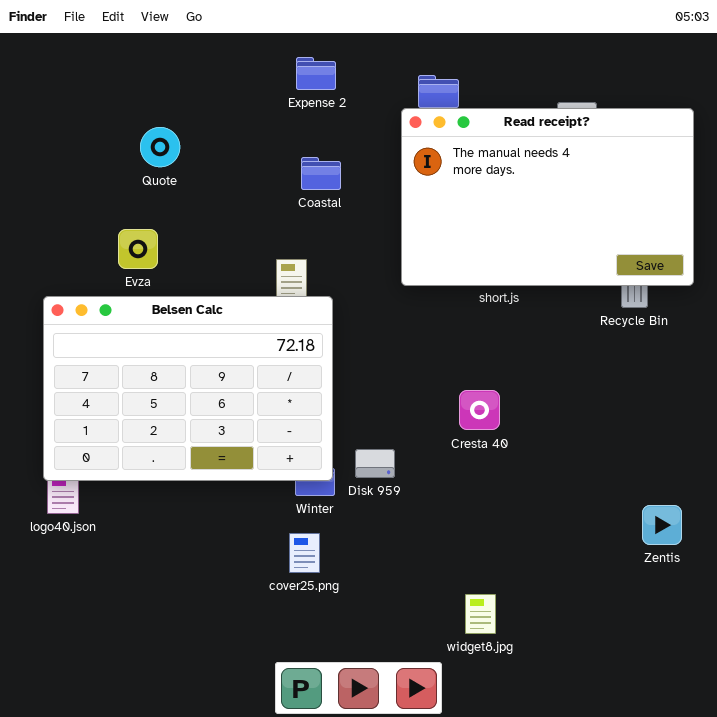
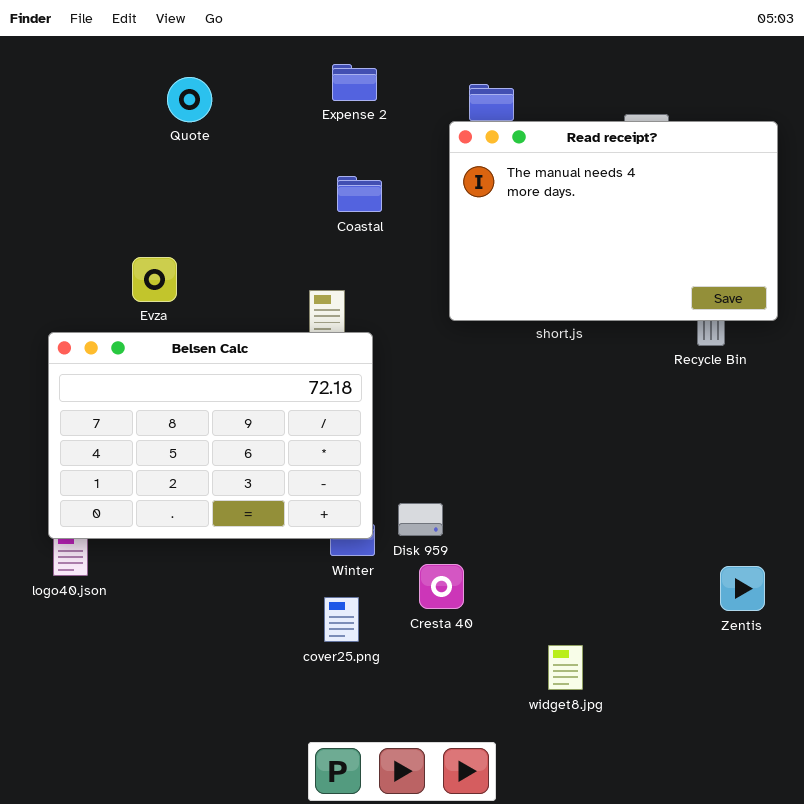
Quote: [140,127,180,167] -> [167,77,212,122], moved
Cresta 40: [459,390,500,430] -> [419,564,464,609], moved
widget8.jpg: [465,594,496,634] -> [548,645,583,690], moved

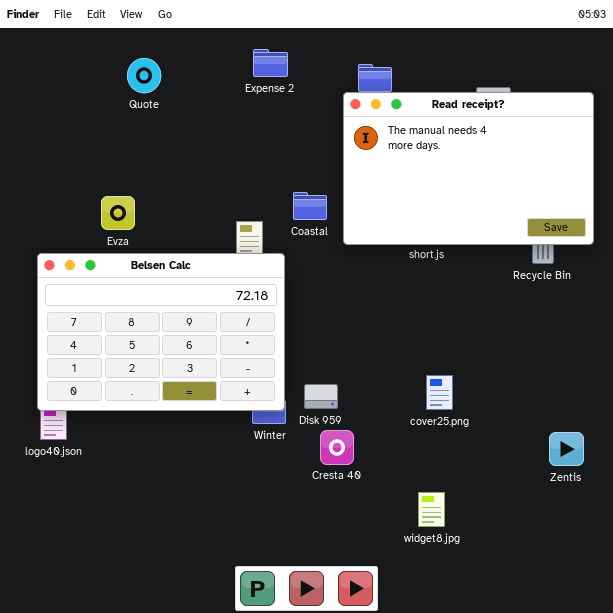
Coastal: [337,176,382,212] -> [293,192,327,220], moved
cover25.png: [324,597,359,642] -> [426,375,453,410], moved

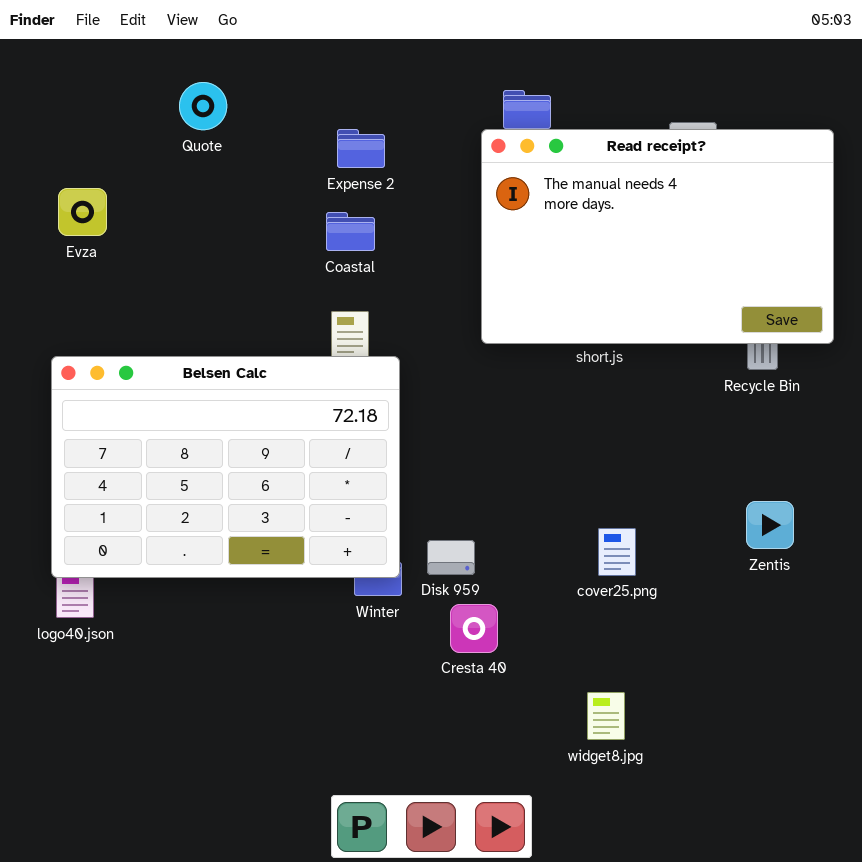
Expense 2: [253,49,288,77] -> [337,129,385,168], moved
Coastal: [293,192,327,220] -> [326,212,375,251], moved
Evza: [101,196,135,230] -> [58,188,107,236], moved
Zentis: [549,432,584,466] -> [746,501,794,549], moved

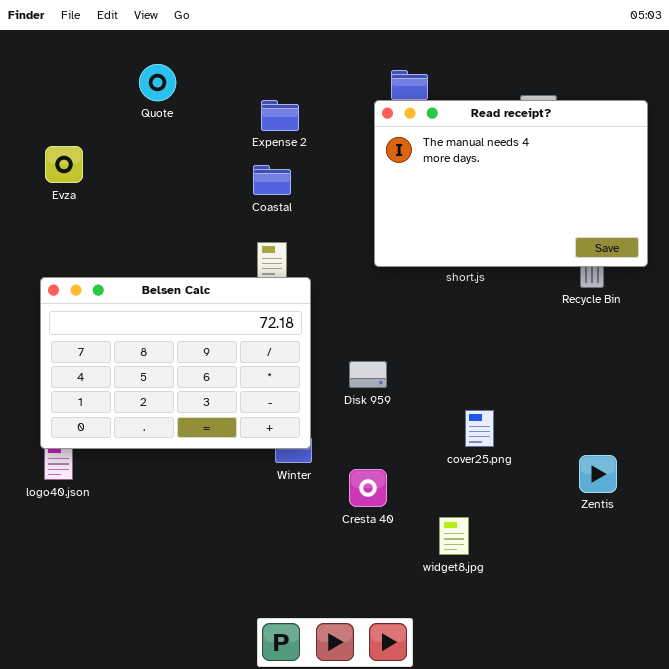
Zentis: [746,501,794,549] -> [579,455,617,493], moved
Disk 959: [427,540,475,575] -> [349,361,387,388], moved
widget8.jpg: [587,692,625,740] -> [439,517,469,555], moved

